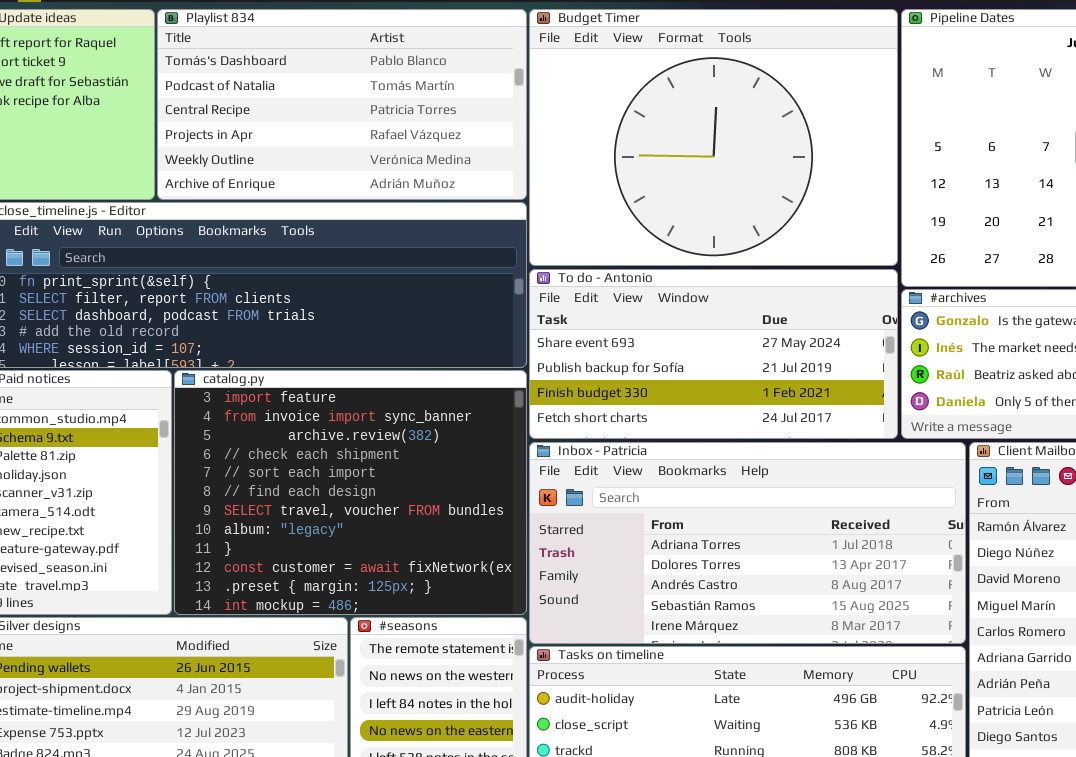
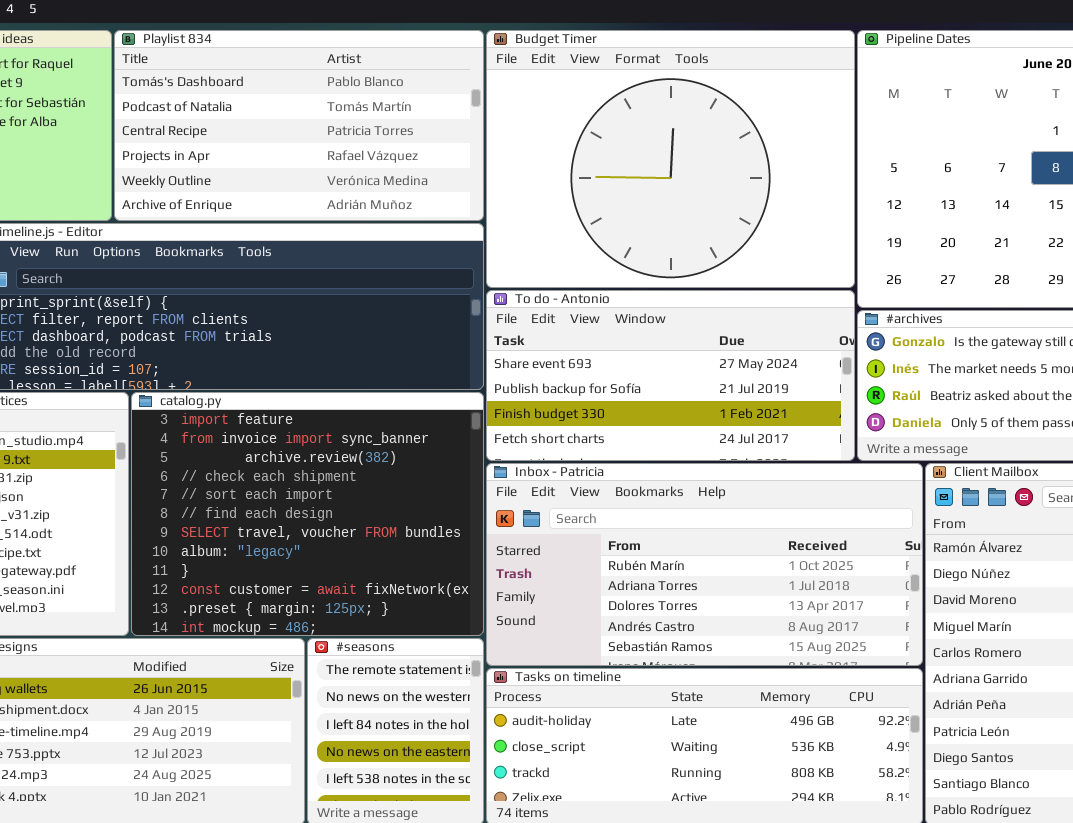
Inbox - Patricia: [529,442,966,644] -> [486,463,923,666], scrolled up 1 row

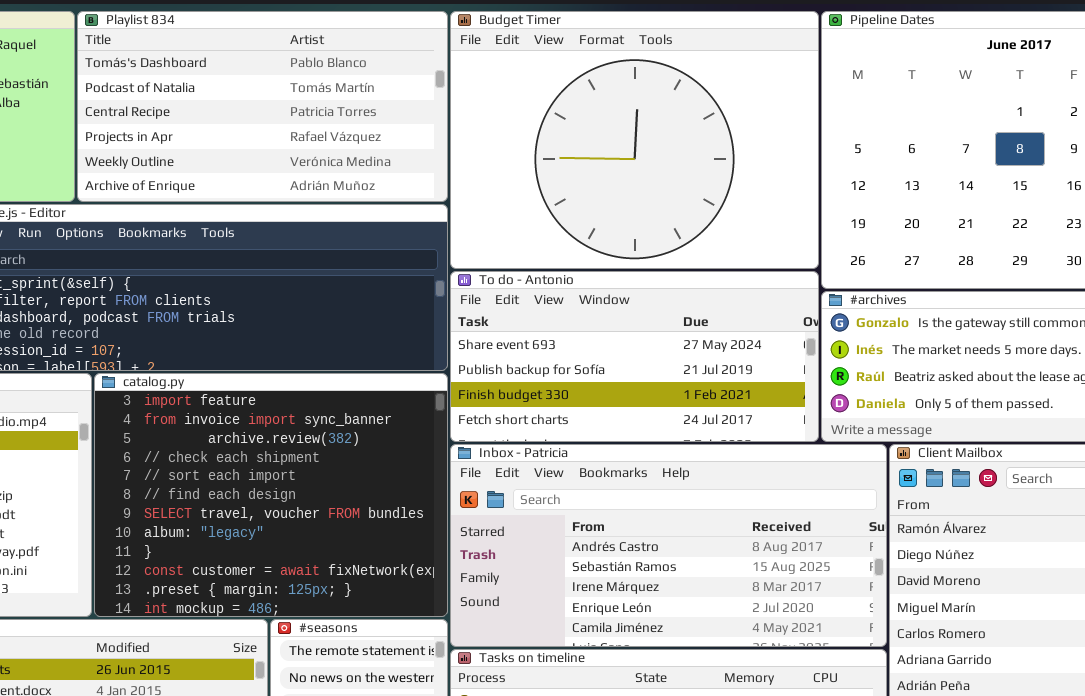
Inbox - Patricia: [486,463,923,666] -> [450,444,887,647], scrolled down 3 rows

